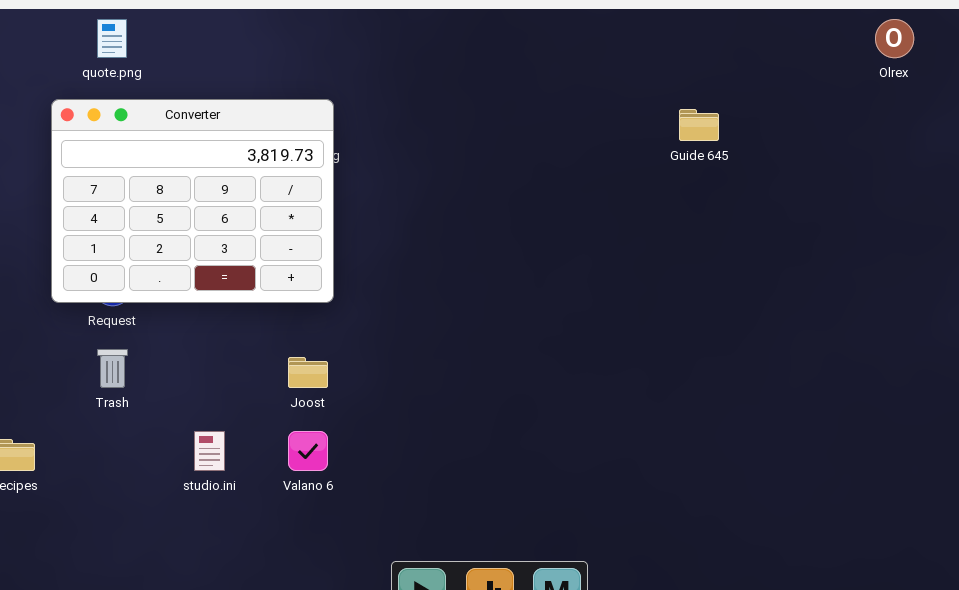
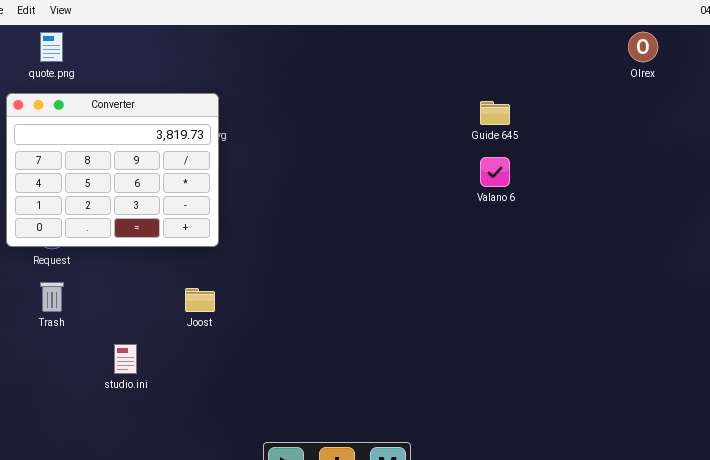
Valano 6: [288,431,328,471] -> [480,157,510,187], moved

